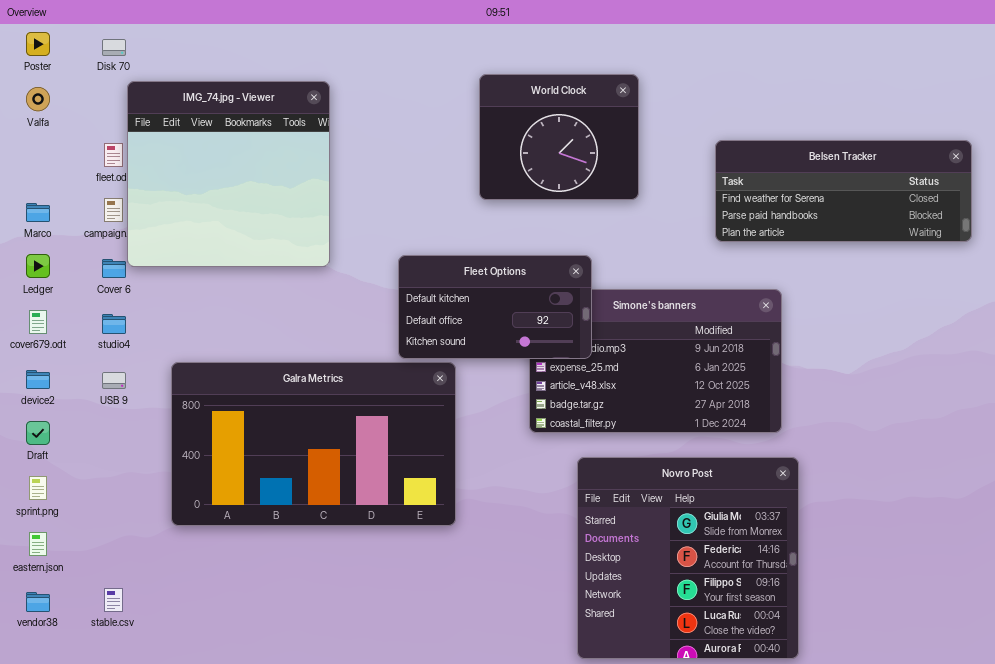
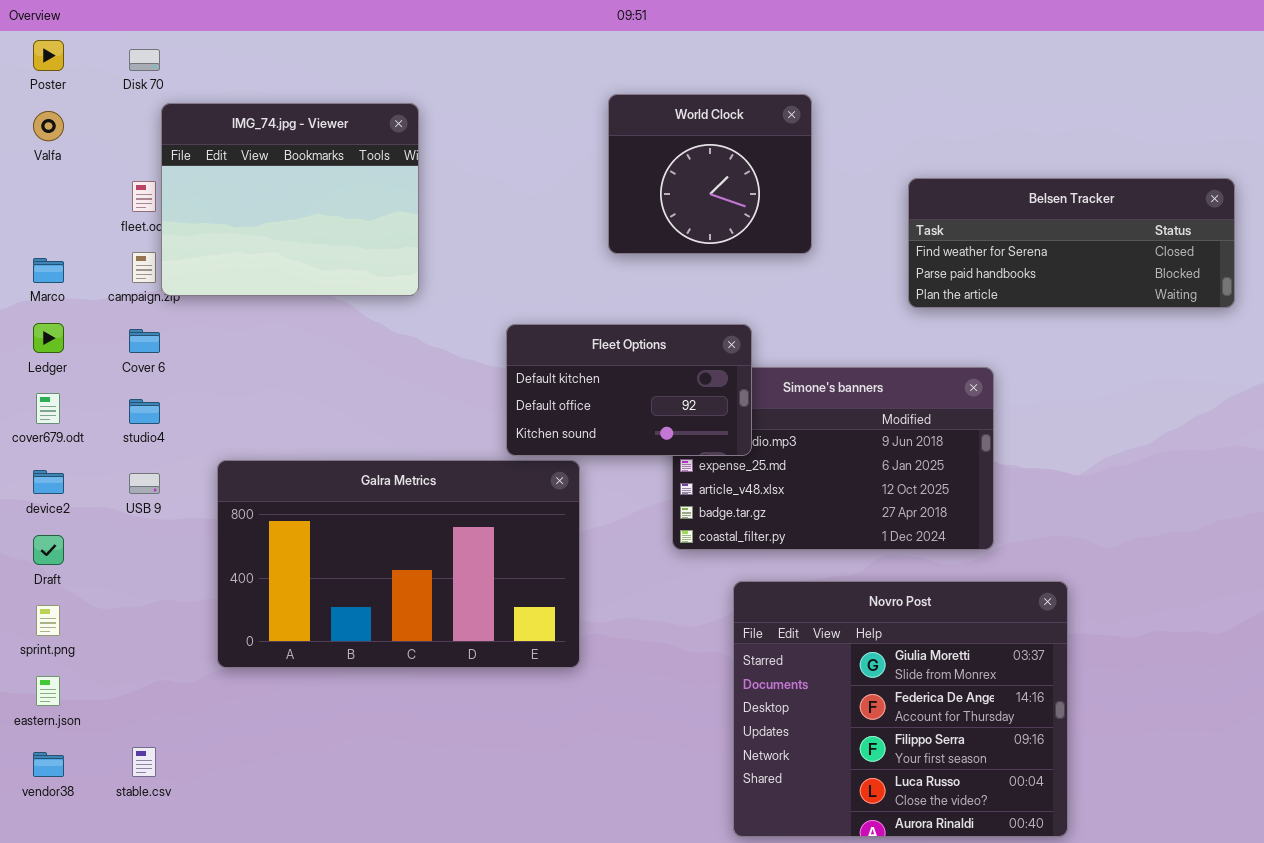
IMG_74.jpg - Viewer: [127,81,330,267] -> [161,103,419,296], resized
Novro Post: [577,457,799,659] -> [733,581,1068,837], resized

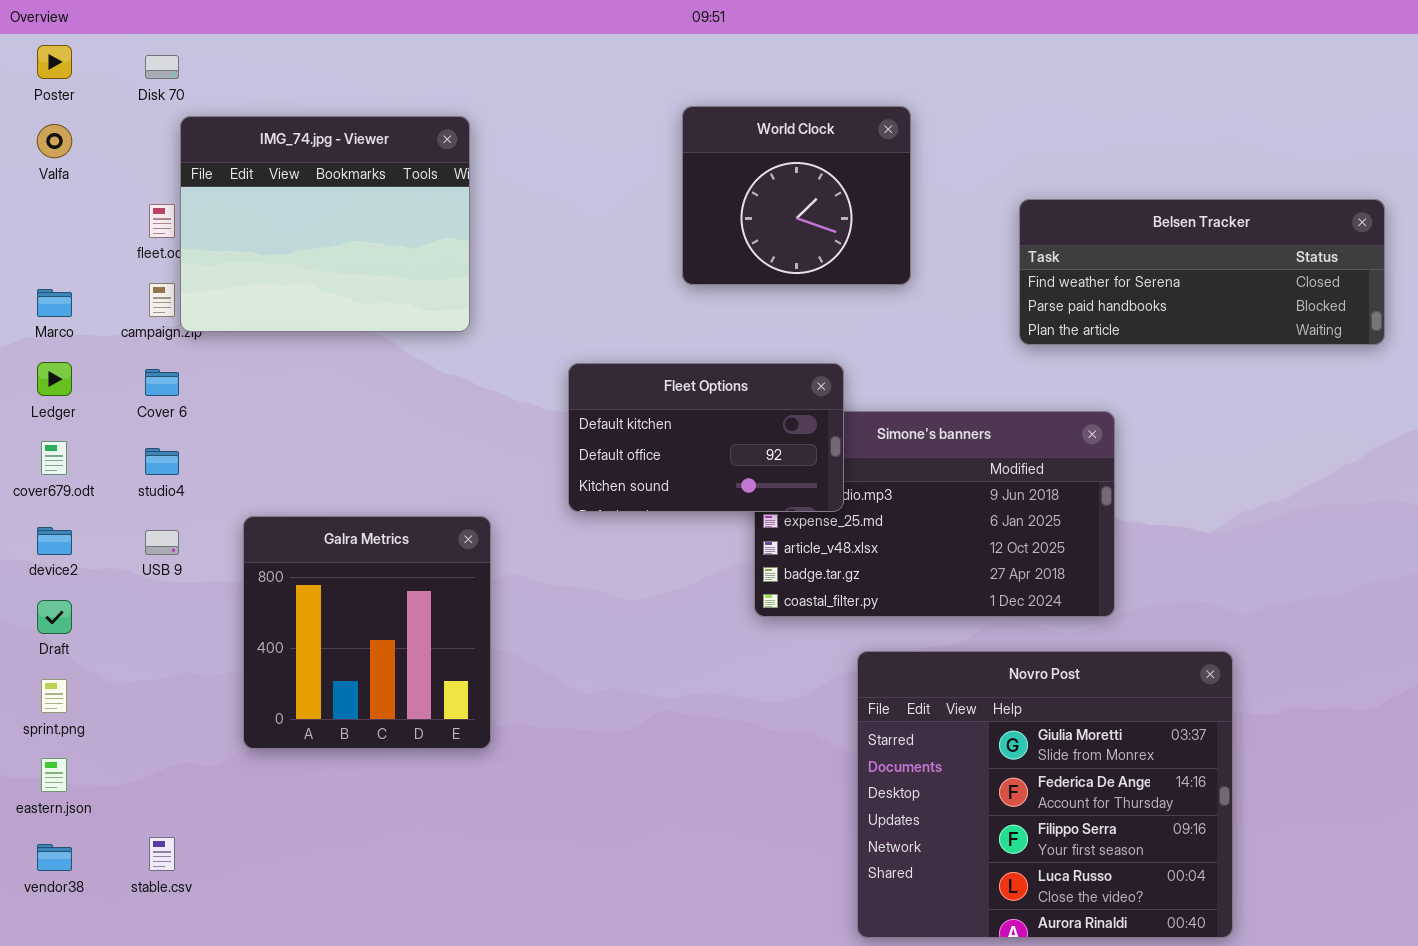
Galra Metrics: [217,460,580,668] -> [243,516,491,749], resized
Novro Post: [733,581,1068,837] -> [857,651,1233,938], moved

